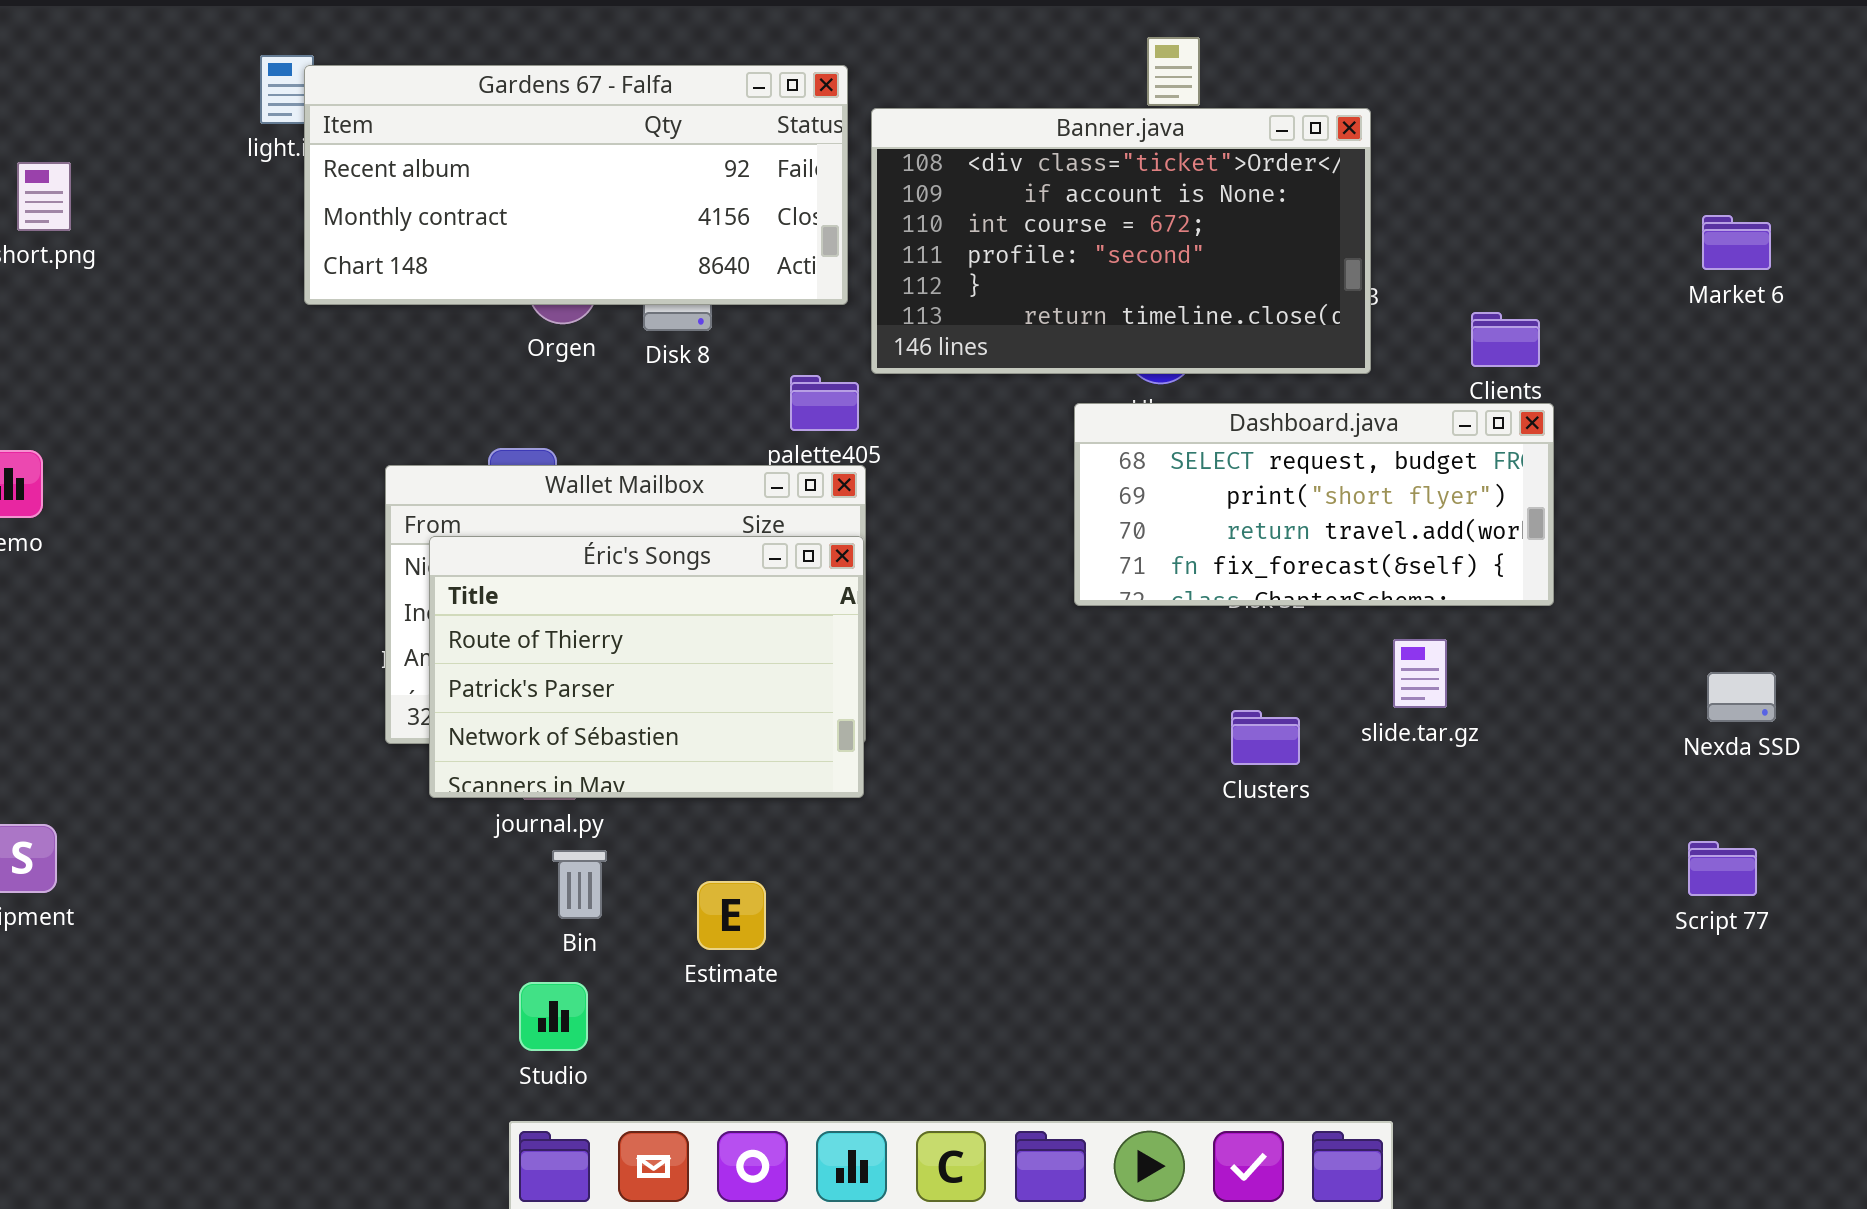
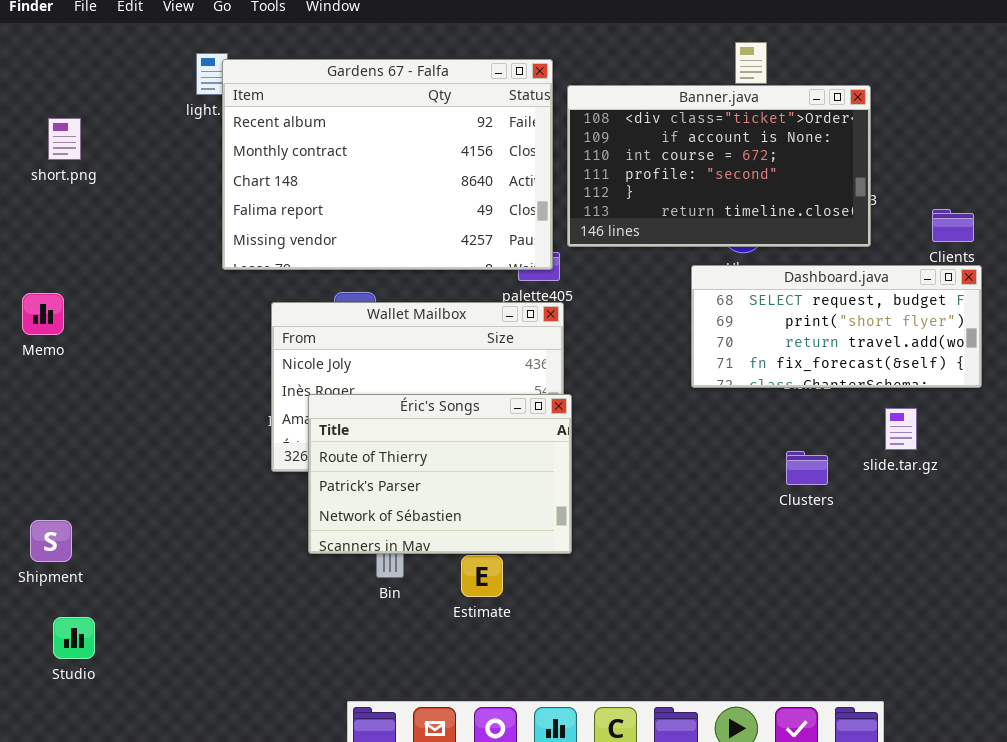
Gardens 67 - Falfa: [304,65,848,305] -> [222,59,553,270], resized
Éric's Songs: [429,536,864,798] -> [308,394,572,554], moved
Studio: [519,982,588,1051] -> [53,617,95,659], moved

